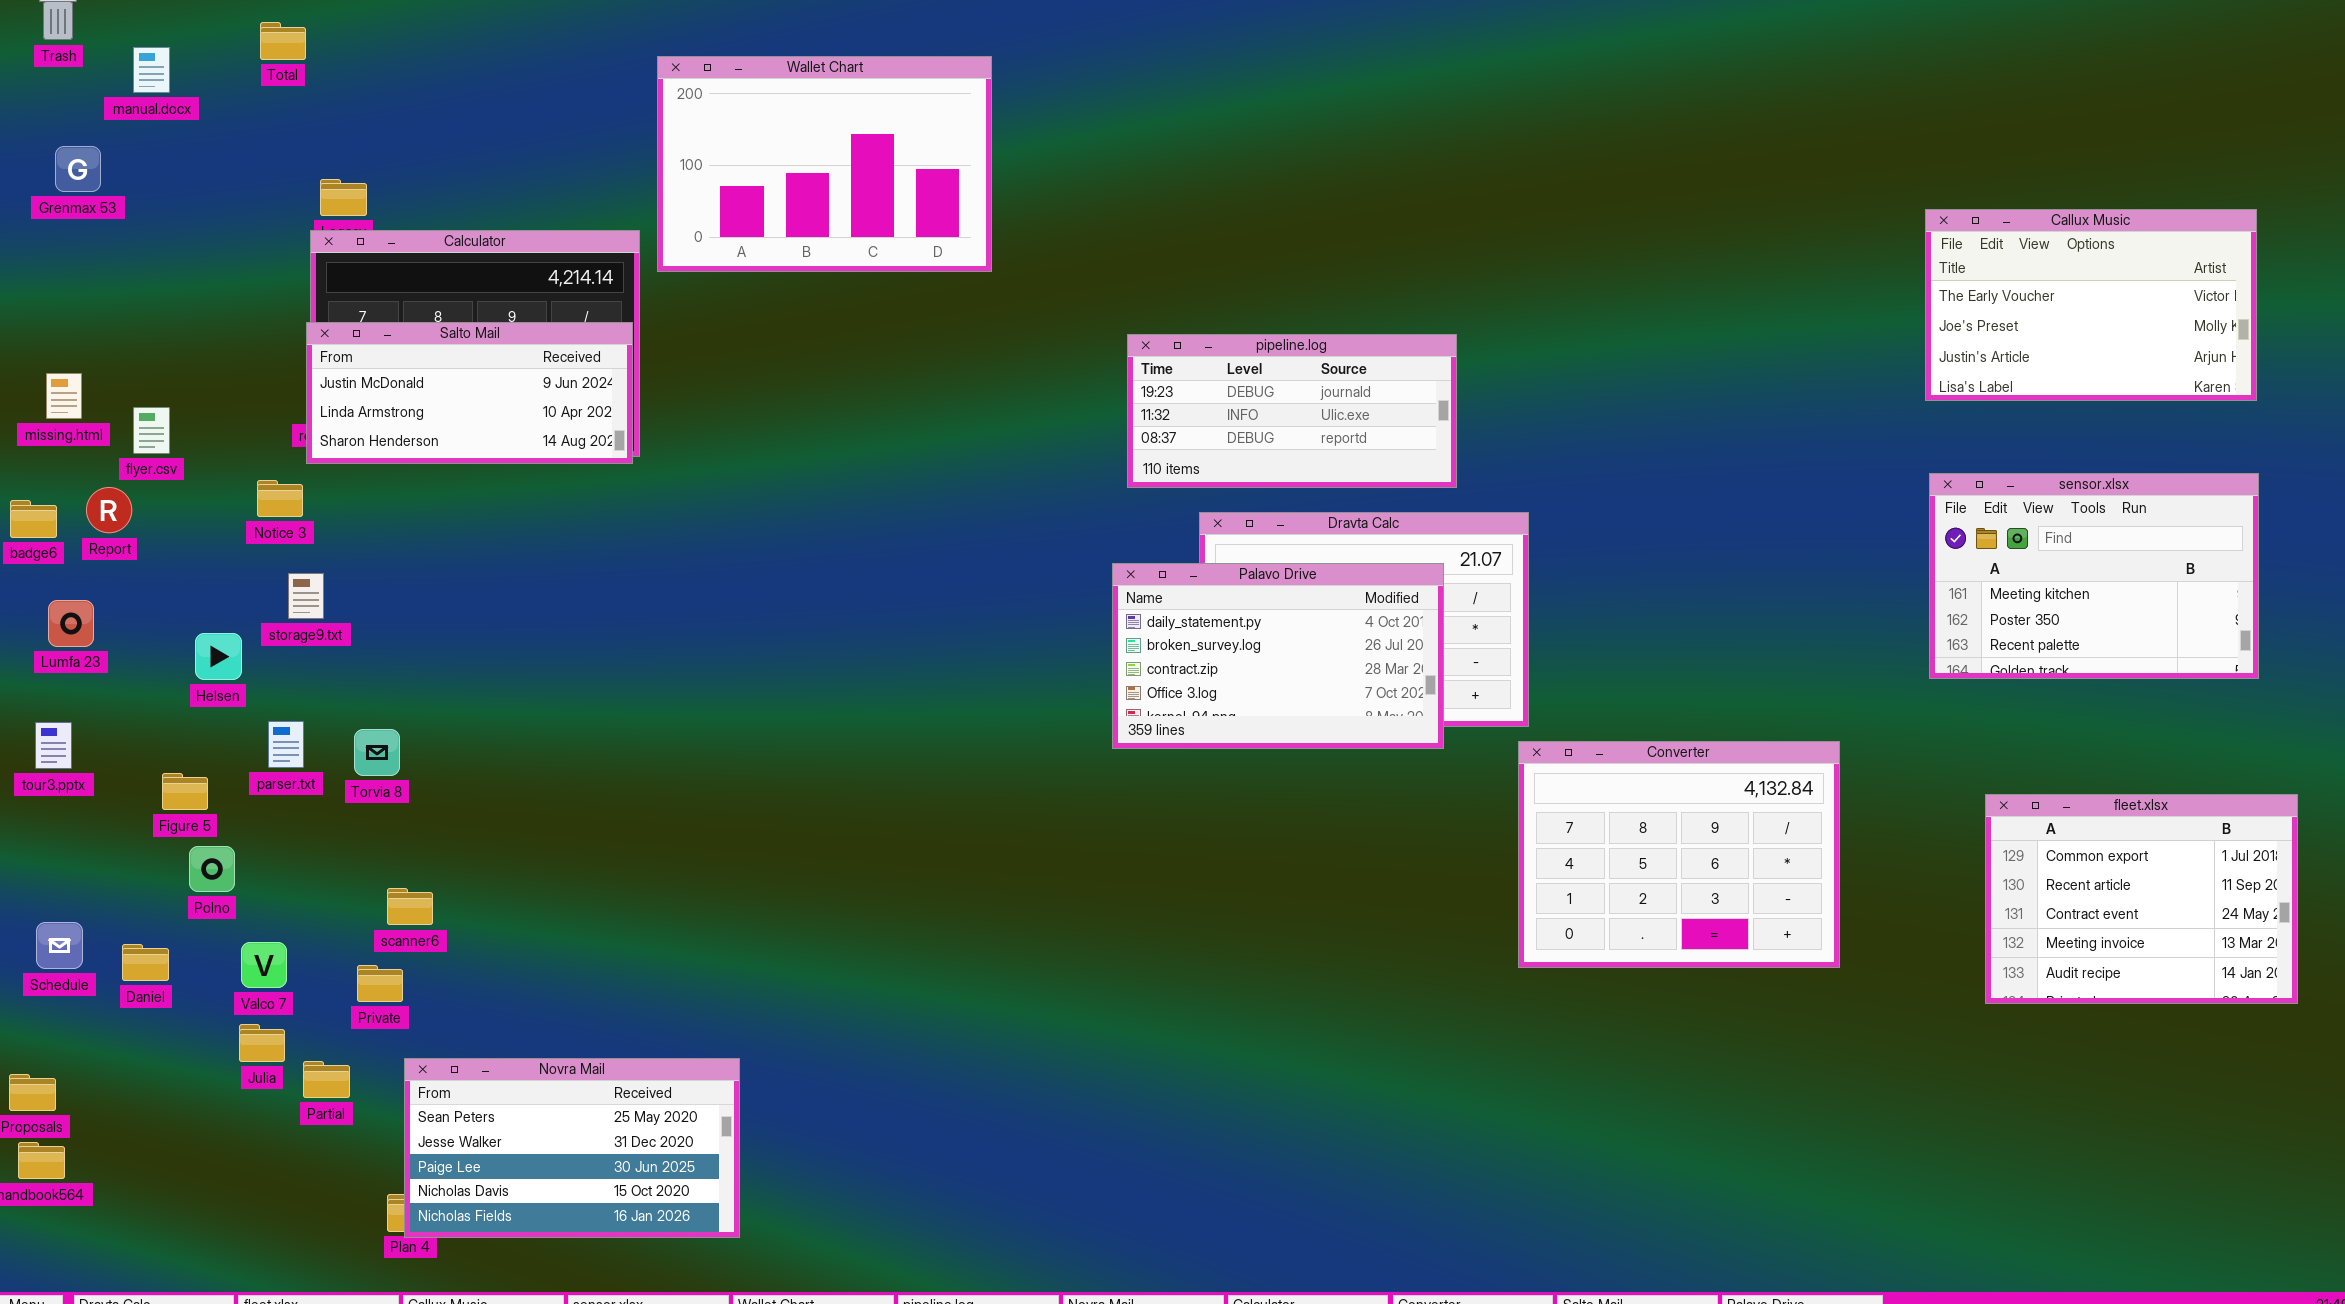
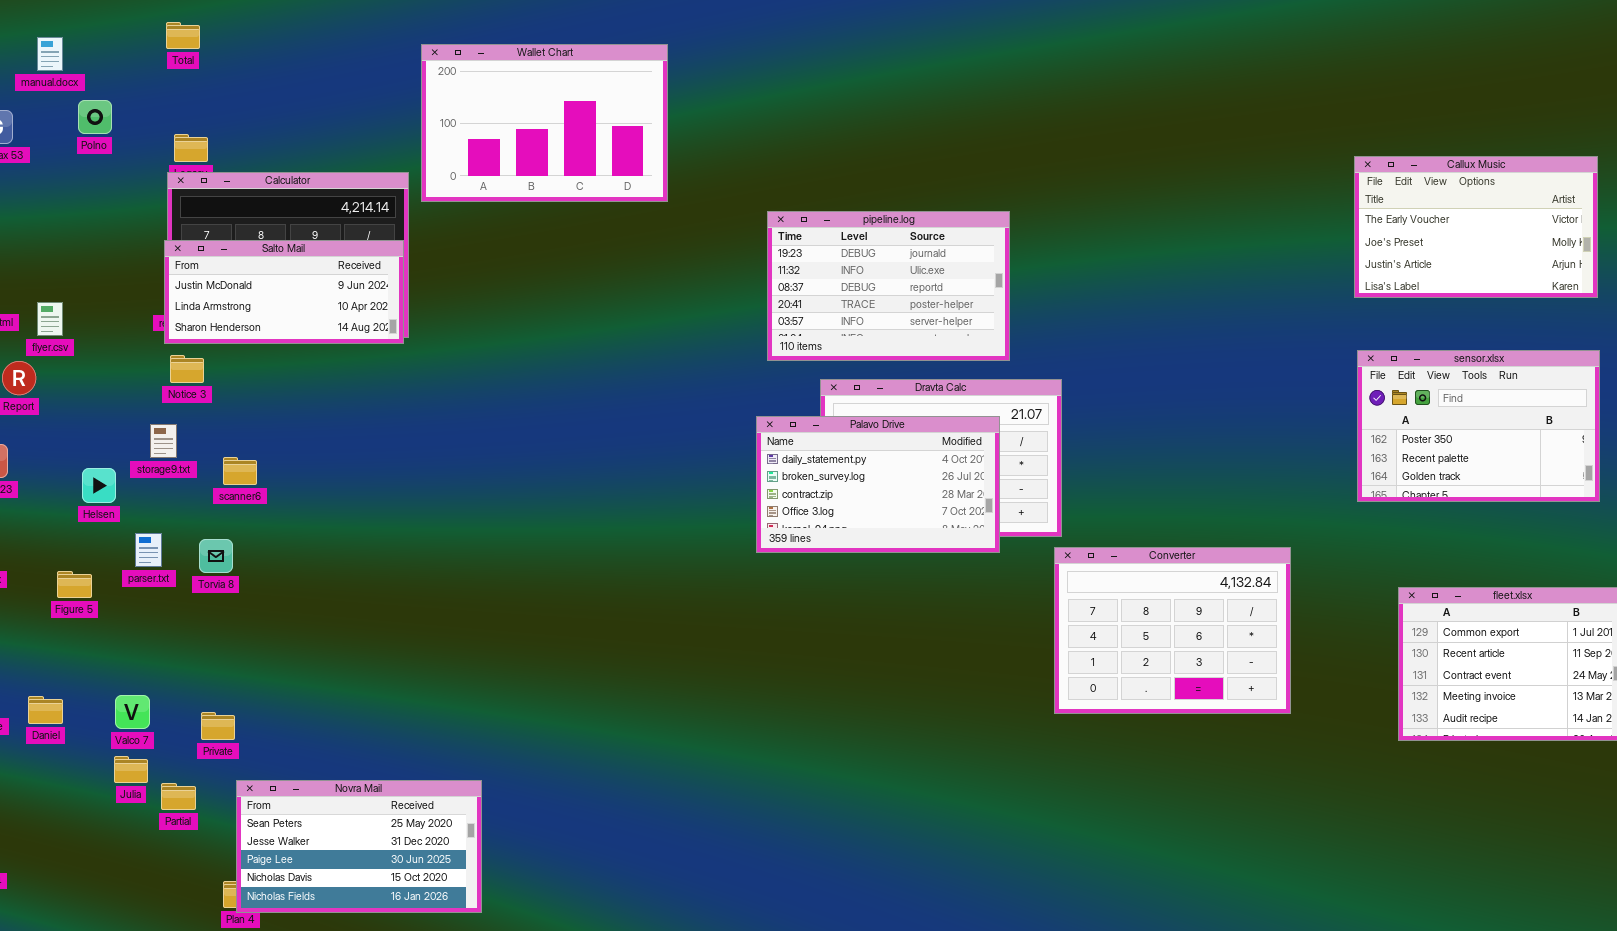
Total: [260,22,306,60] -> [166,22,200,49], moved
pipeline.log: [1127,334,1457,488] -> [767,211,1010,361], resized
sensor.xlsx: [1929,473,2259,679] -> [1357,350,1600,502], scrolled down 1 row
Notice 3: [257,480,303,517] -> [170,355,204,383], moved
Polno: [189,846,235,892] -> [78,100,112,134], moved
scanner6: [387,888,433,925] -> [223,457,257,485], moved

